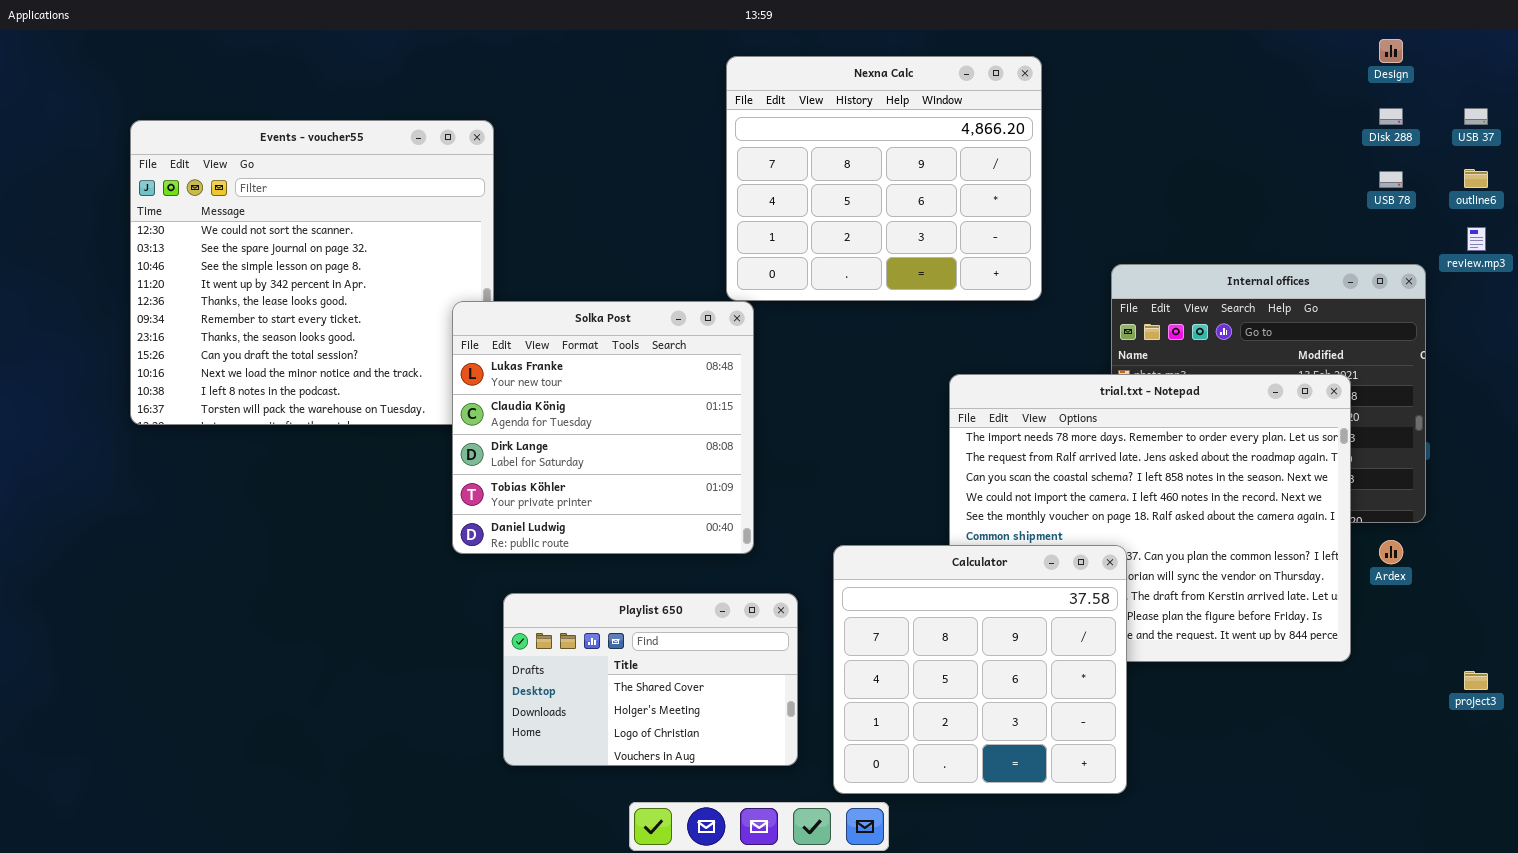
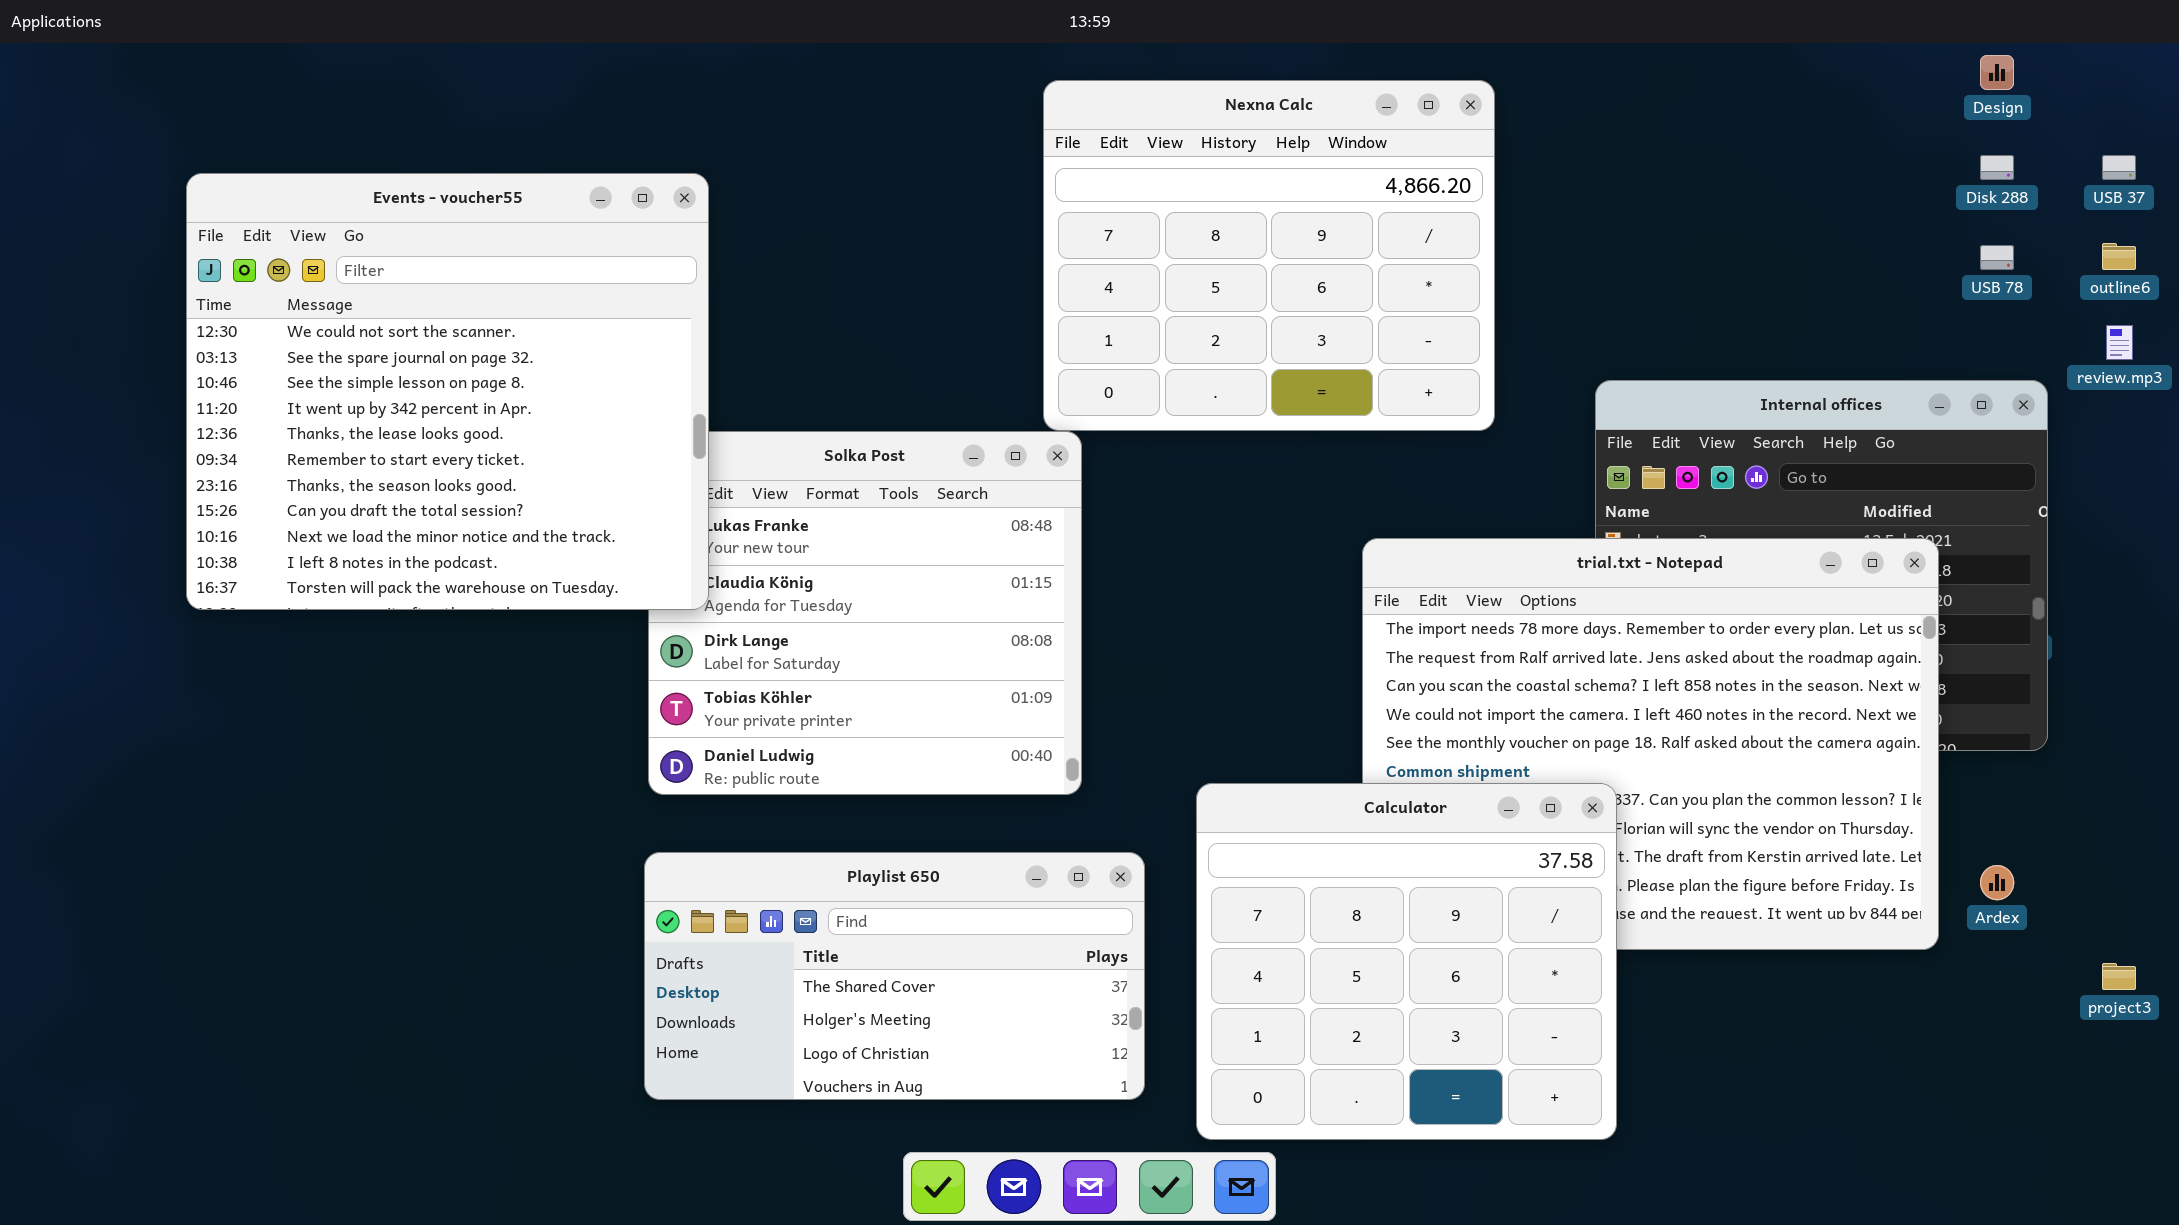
Events - voucher55: [130,120,494,425] -> [186,173,709,610], raised
Ardex: [1379,540,1403,564] -> [1980,865,2014,900], moved
Playlist 650: [503,593,798,766] -> [644,852,1145,1100], resized

